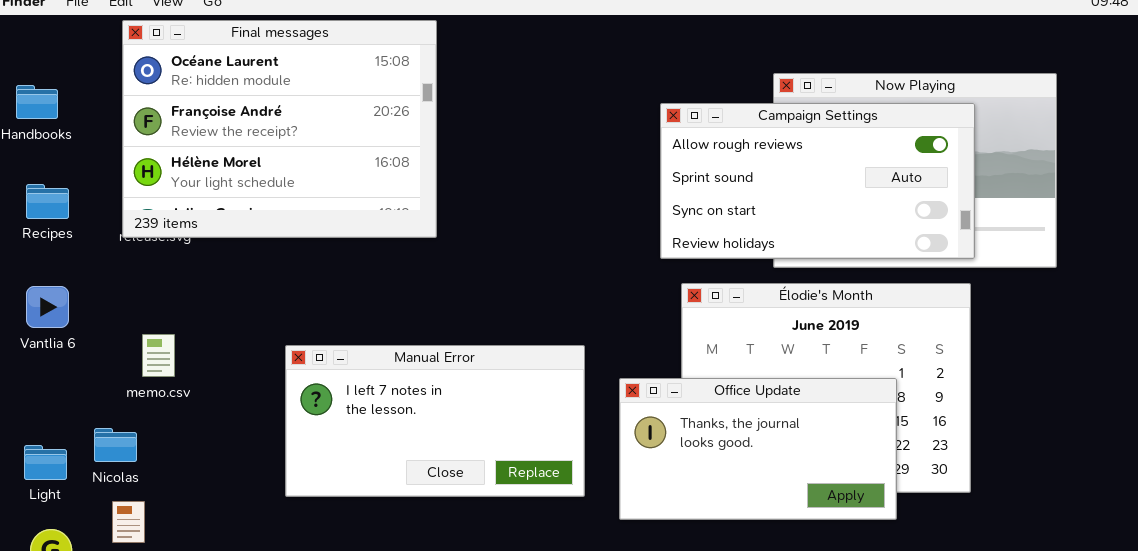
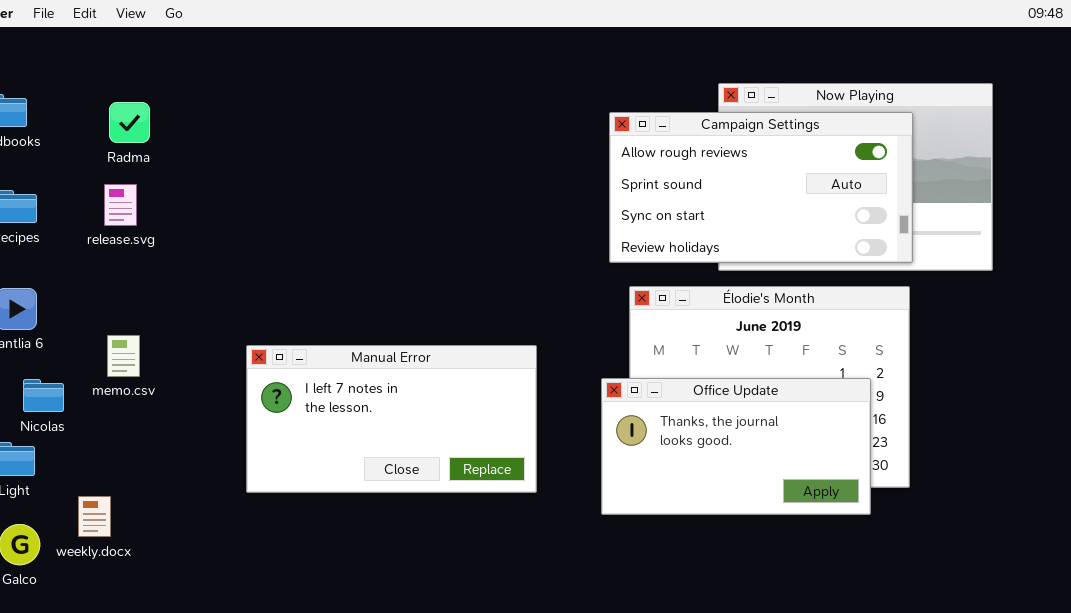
Final messages: [122,20,437,238] -> none, closed
Office Update: [619,378,897,520] -> [601,378,871,515], moved
Nicolas: [94,428,137,462] -> [23,379,64,412], moved

